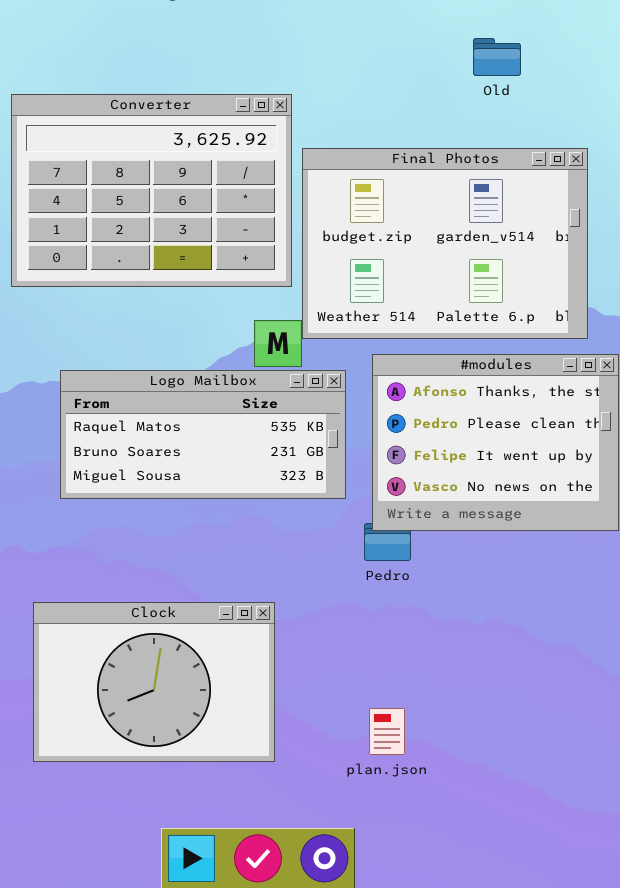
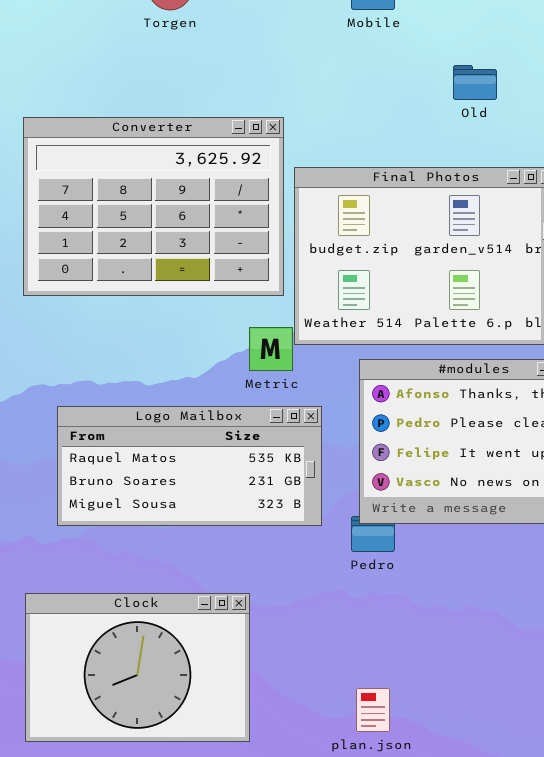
Logo Mailbox: [60,370,346,499] -> [57,406,322,526], moved
Clock: [33,602,275,762] -> [25,593,250,742], moved

